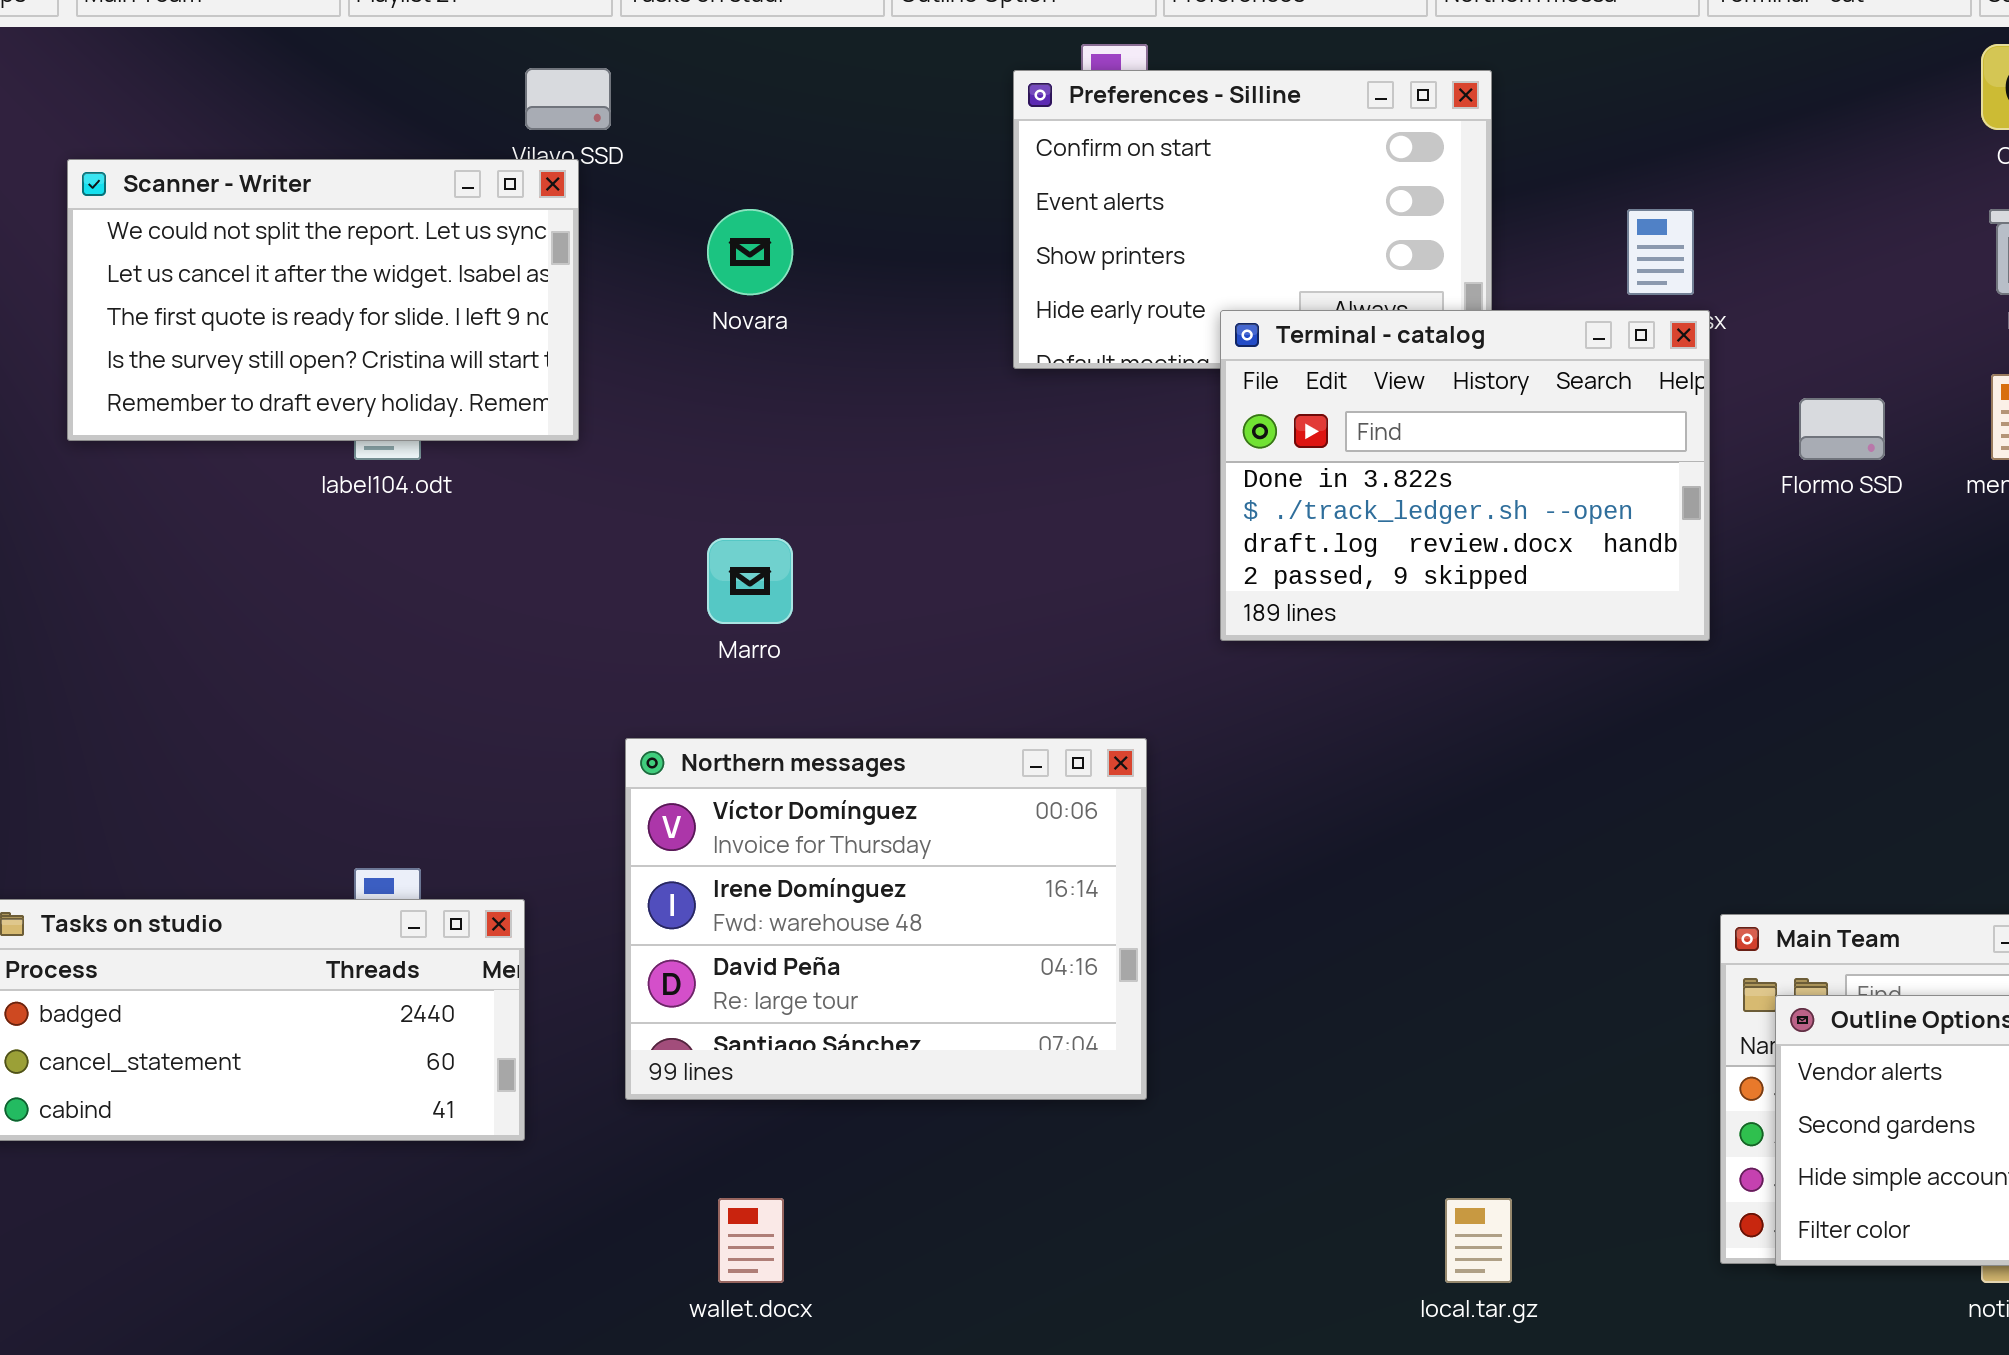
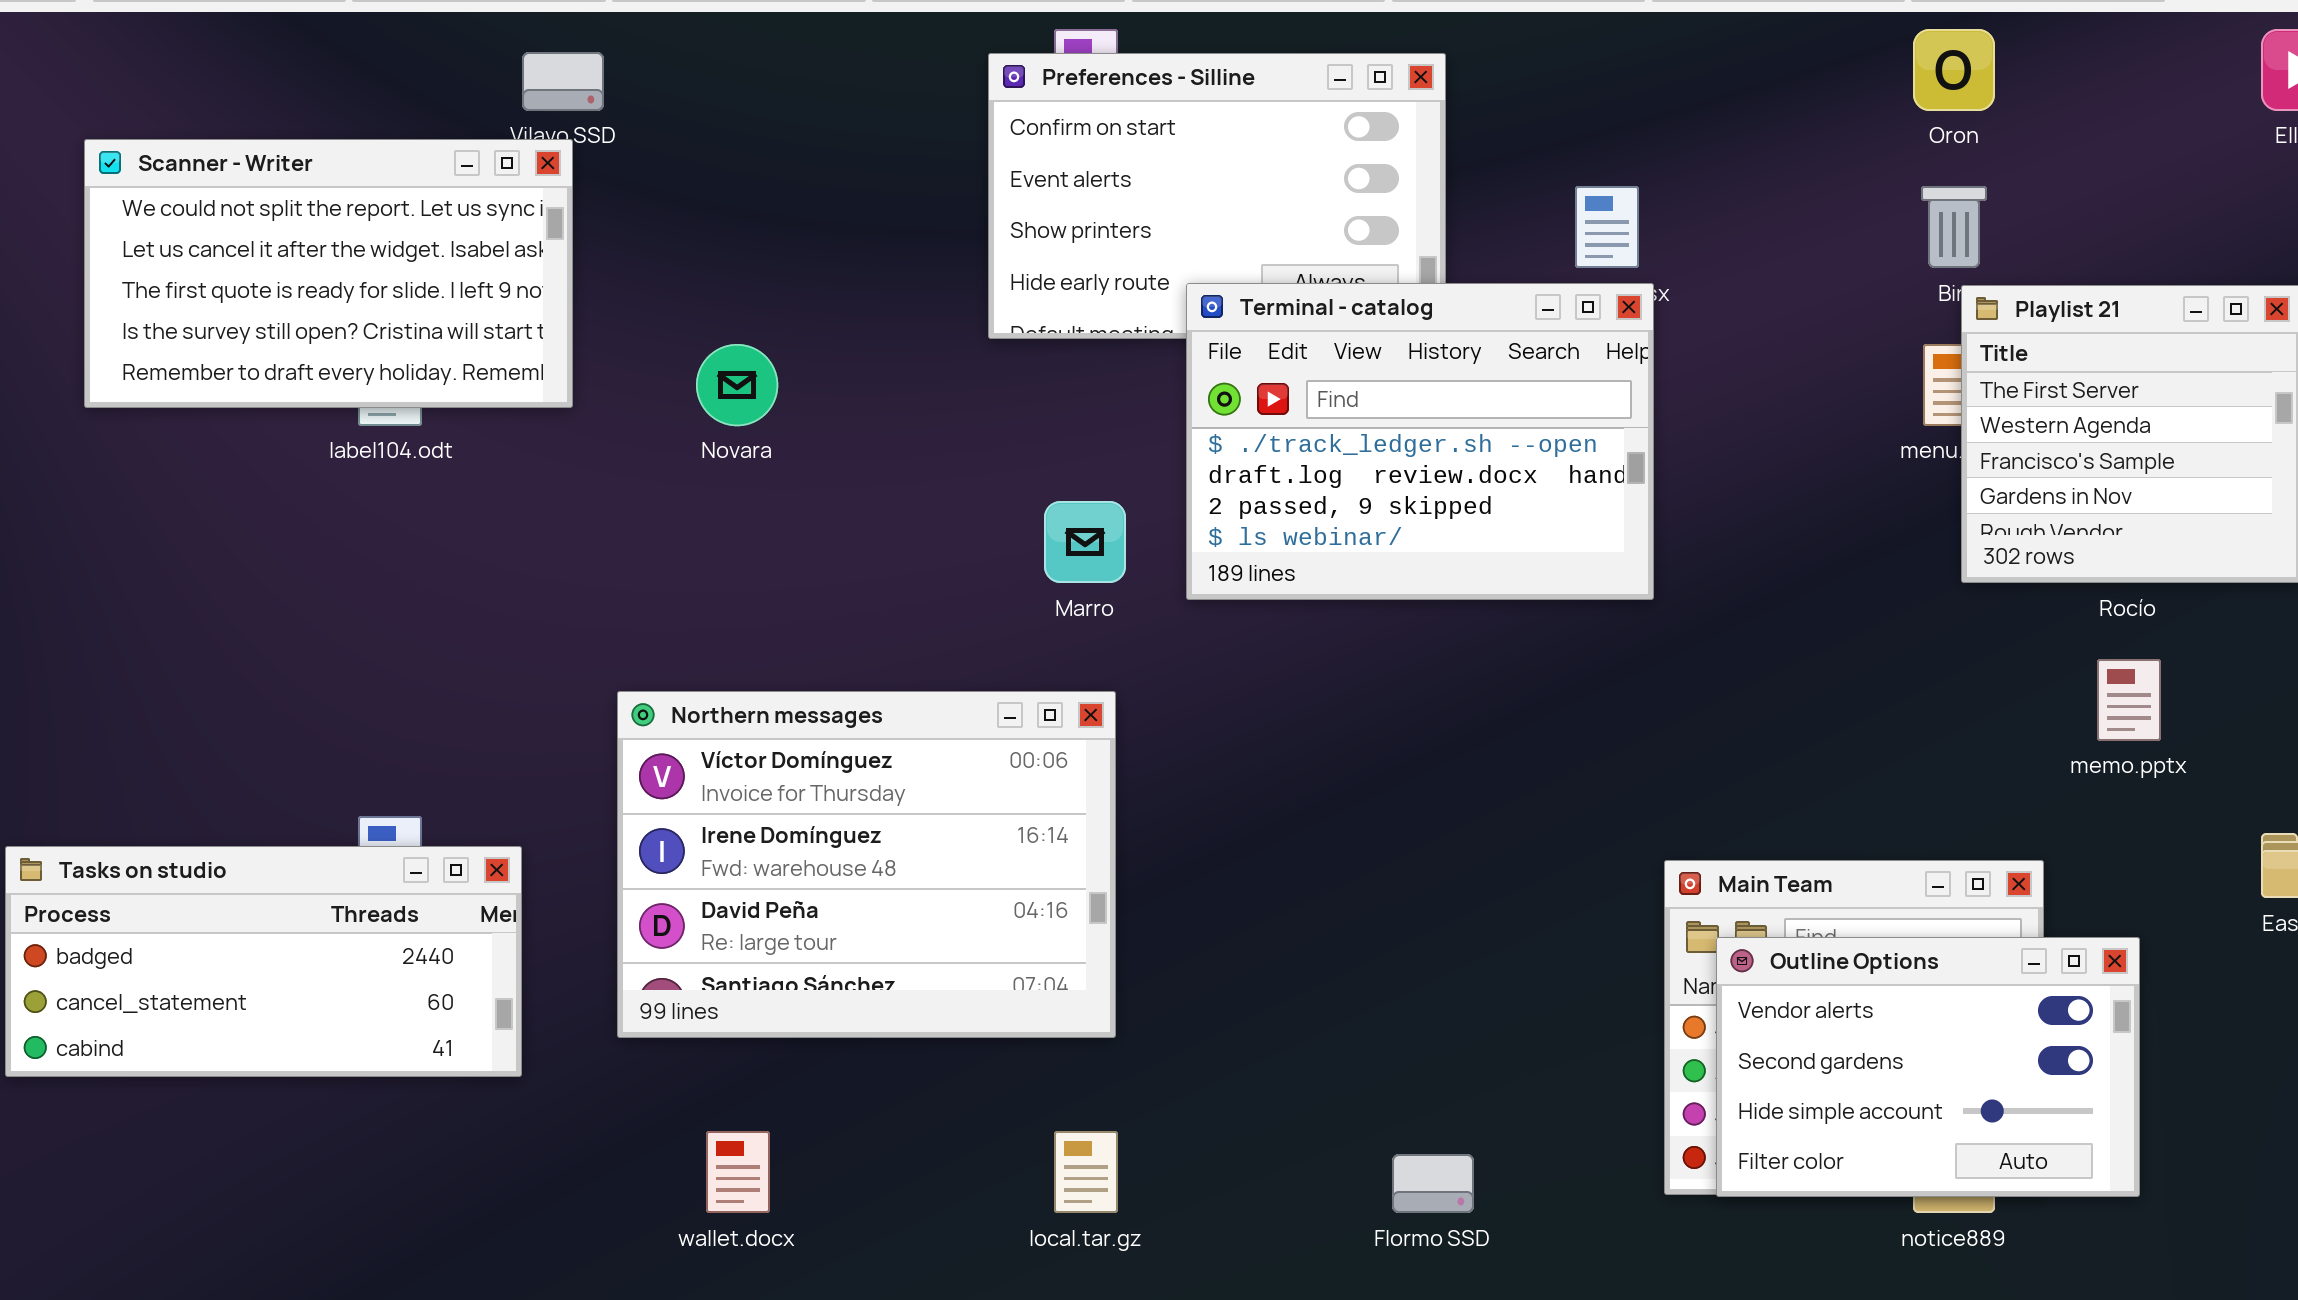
Novara: [707,209,793,295] -> [696,344,778,426], moved
Terminal - catalog: [1220,310,1710,641] -> [1186,283,1654,600], scrolled down 1 row
Flormo SSD: [1799,398,1885,460] -> [1392,1154,1474,1213], moved
Marro: [707,538,793,624] -> [1044,501,1126,583], moved
local.tar.gz: [1445,1198,1512,1283] -> [1054,1131,1118,1213], moved

